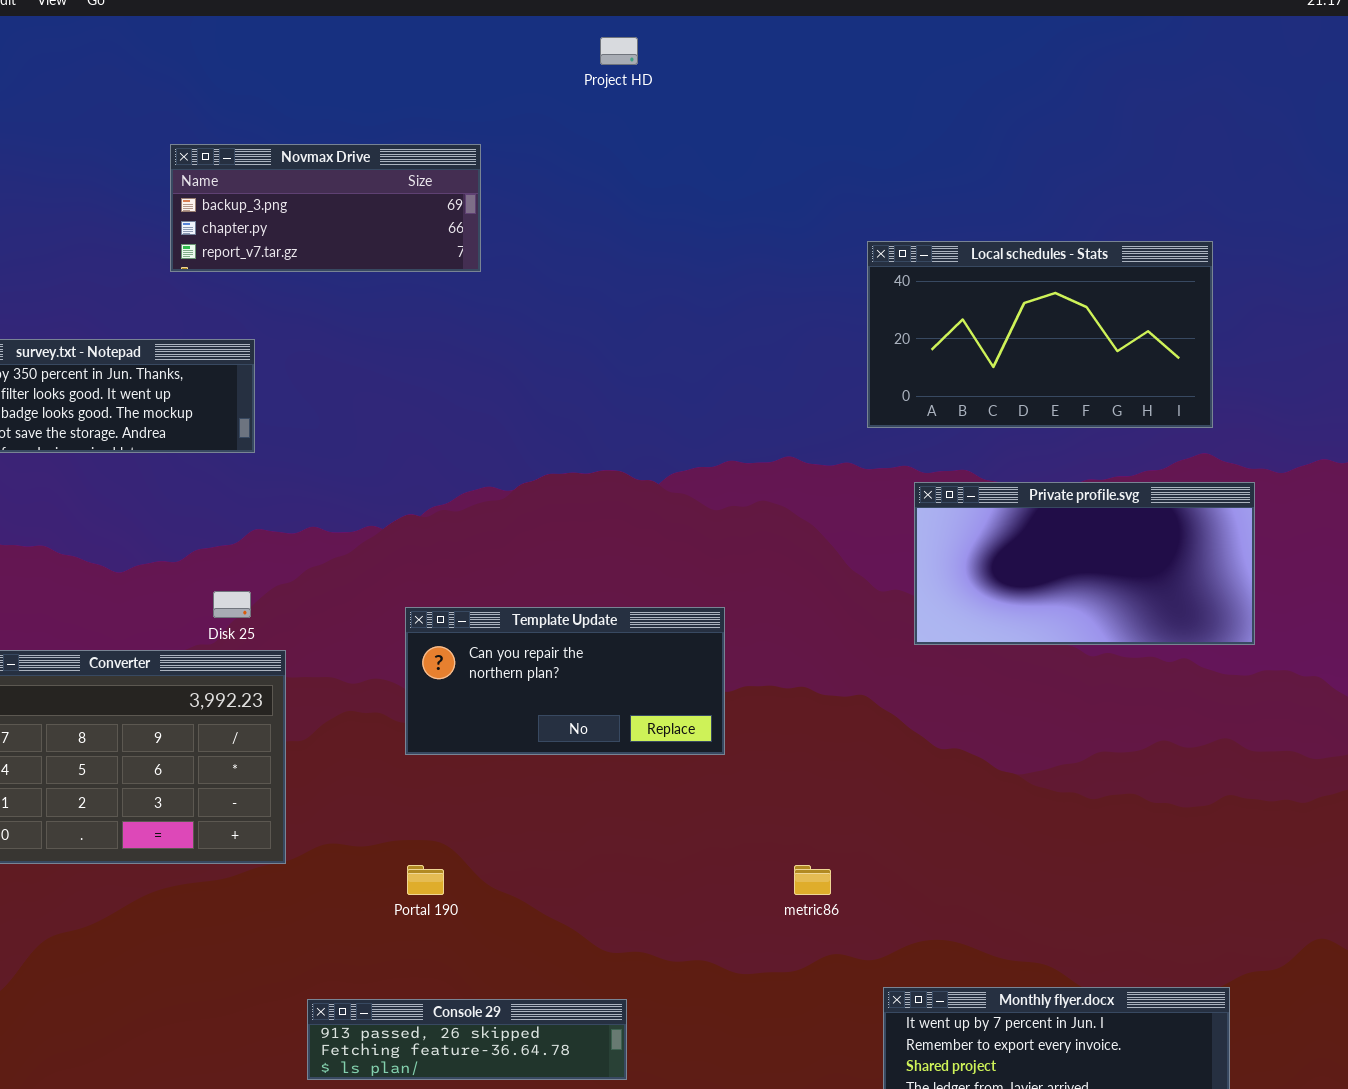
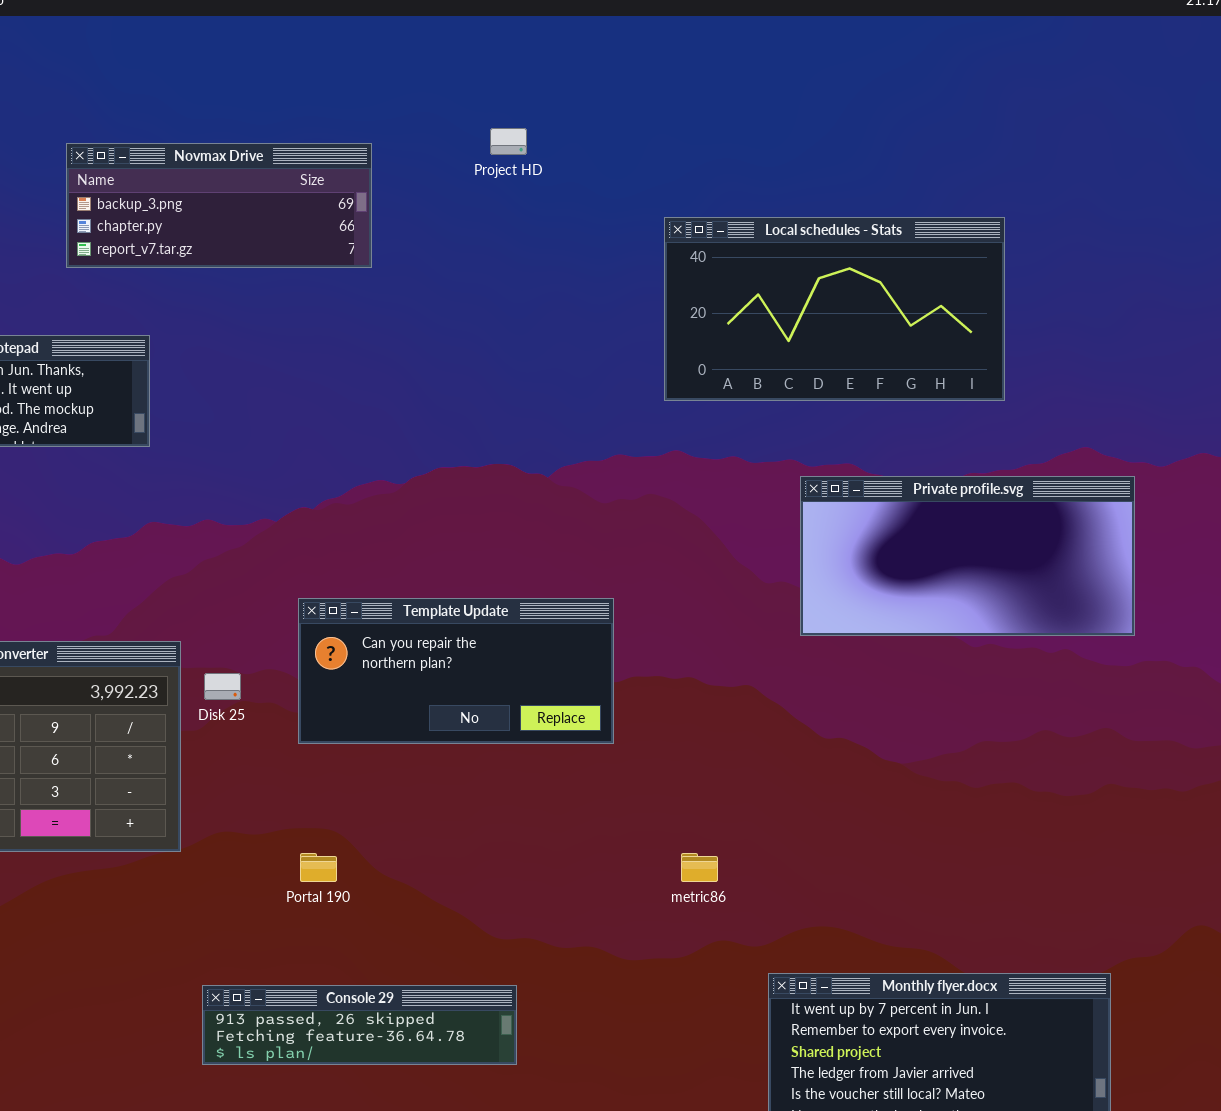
Project HD: [600,37,638,65] -> [490,128,527,155], moved
Local schedules - Stats: [867,241,1213,428] -> [664,217,1005,401], moved
Disk 25: [213,591,251,618] -> [204,673,241,700], moved

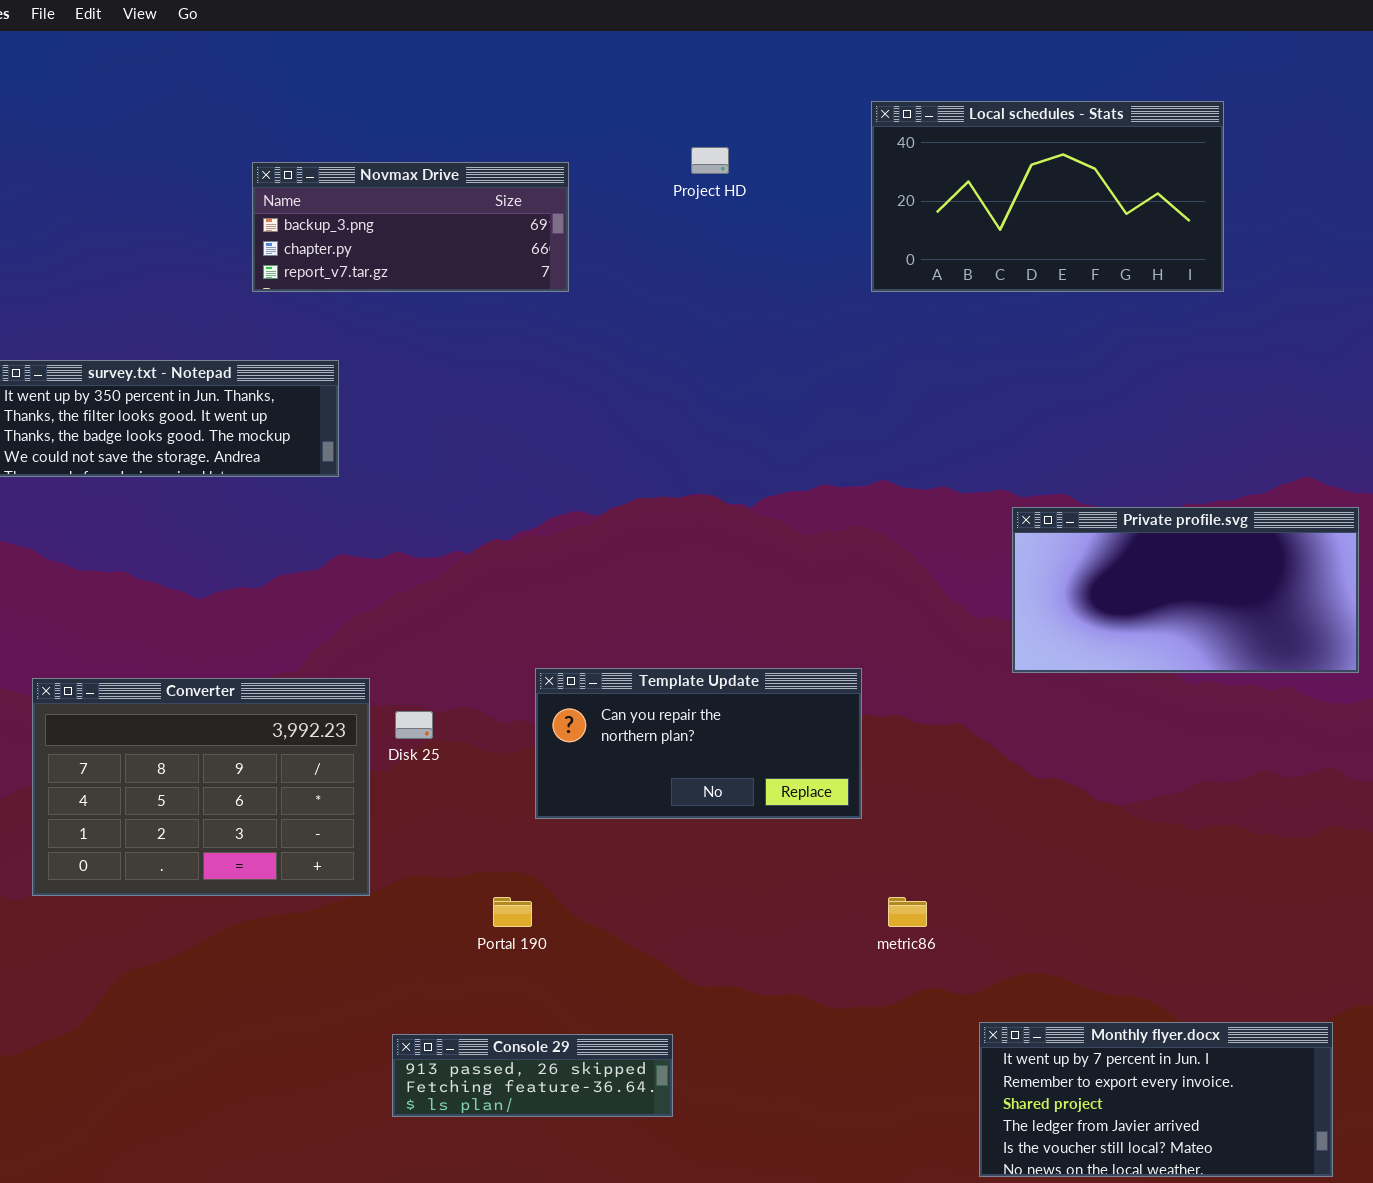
Local schedules - Stats: [664,217,1005,401] -> [871,101,1224,292], moved
Template Update: [298,598,614,744] -> [535,668,862,819], moved
Console 29: [202,985,517,1065] -> [392,1034,673,1117], resized

